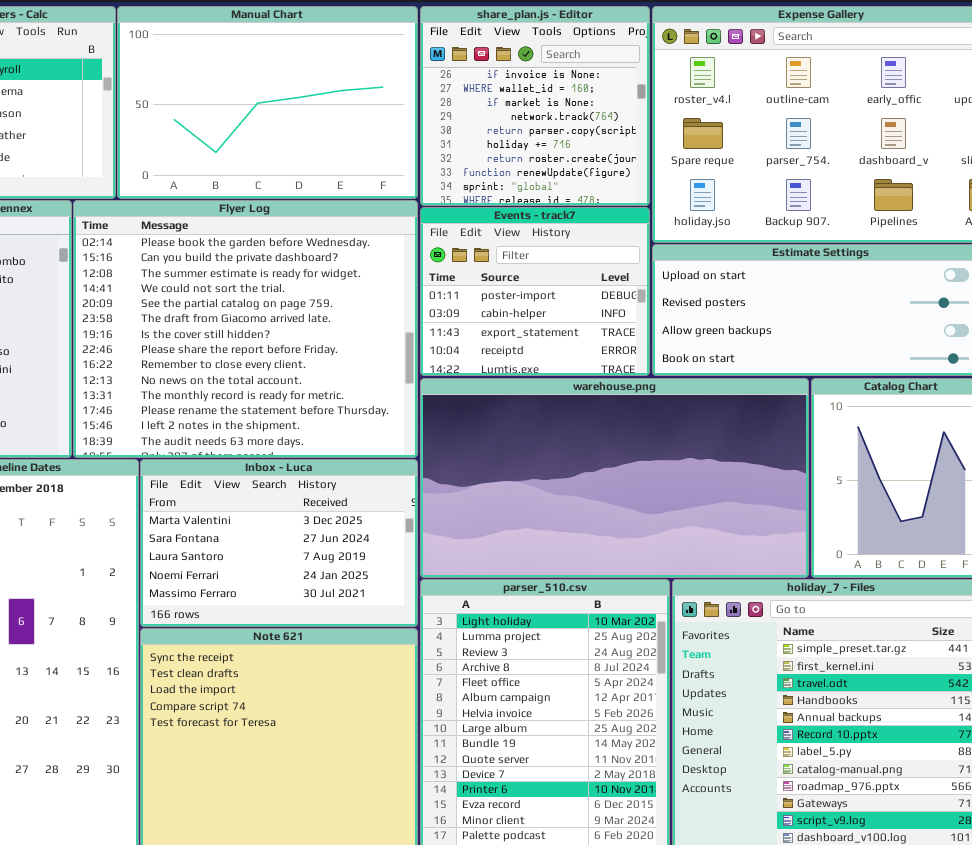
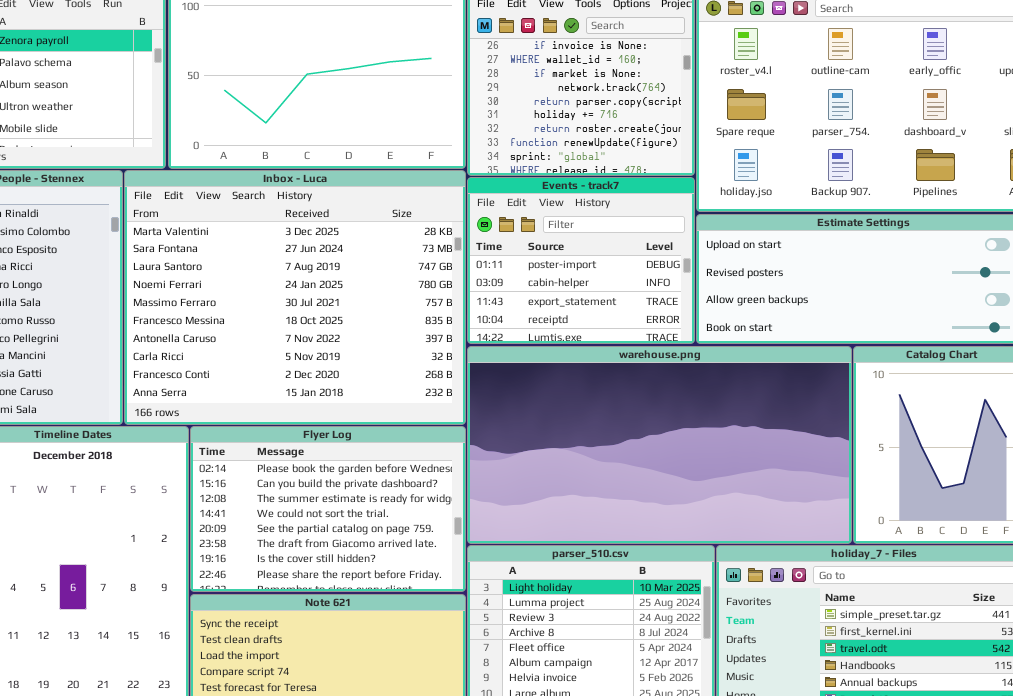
Flyer Log: [73,200,418,458] -> [190,426,466,592], moved, resized
Inbox - Luca: [140,459,418,627] -> [124,170,466,425], moved, resized

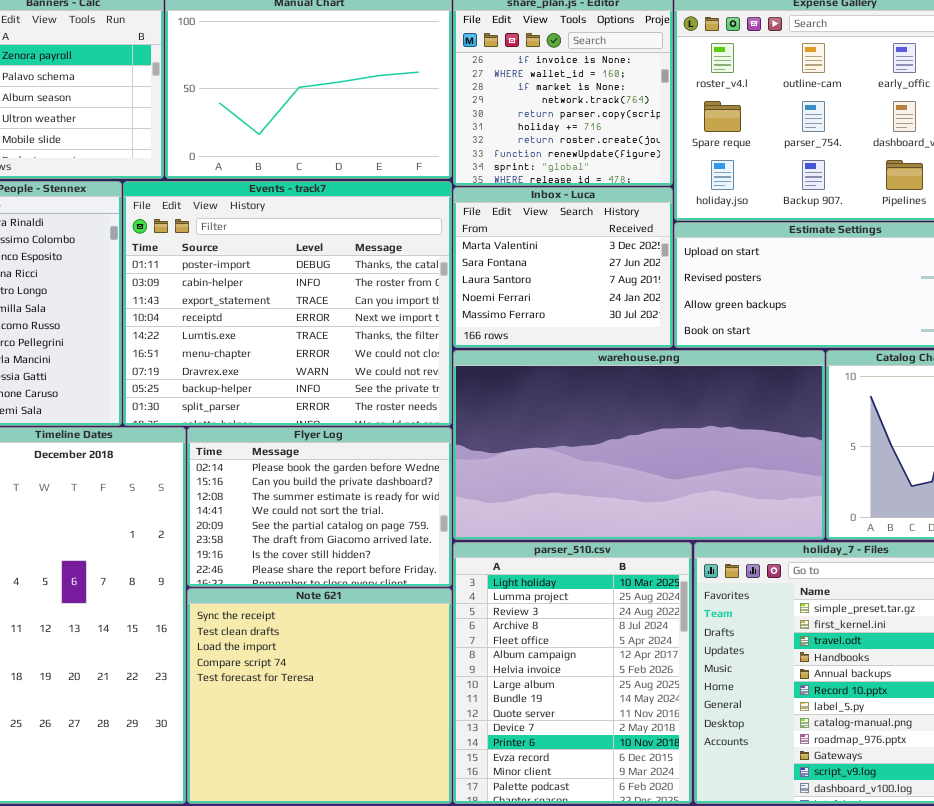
Inbox - Luca: [124,170,466,425] -> [453,187,673,348], moved, resized
Events - track7: [467,177,695,344] -> [123,181,452,426], moved, resized

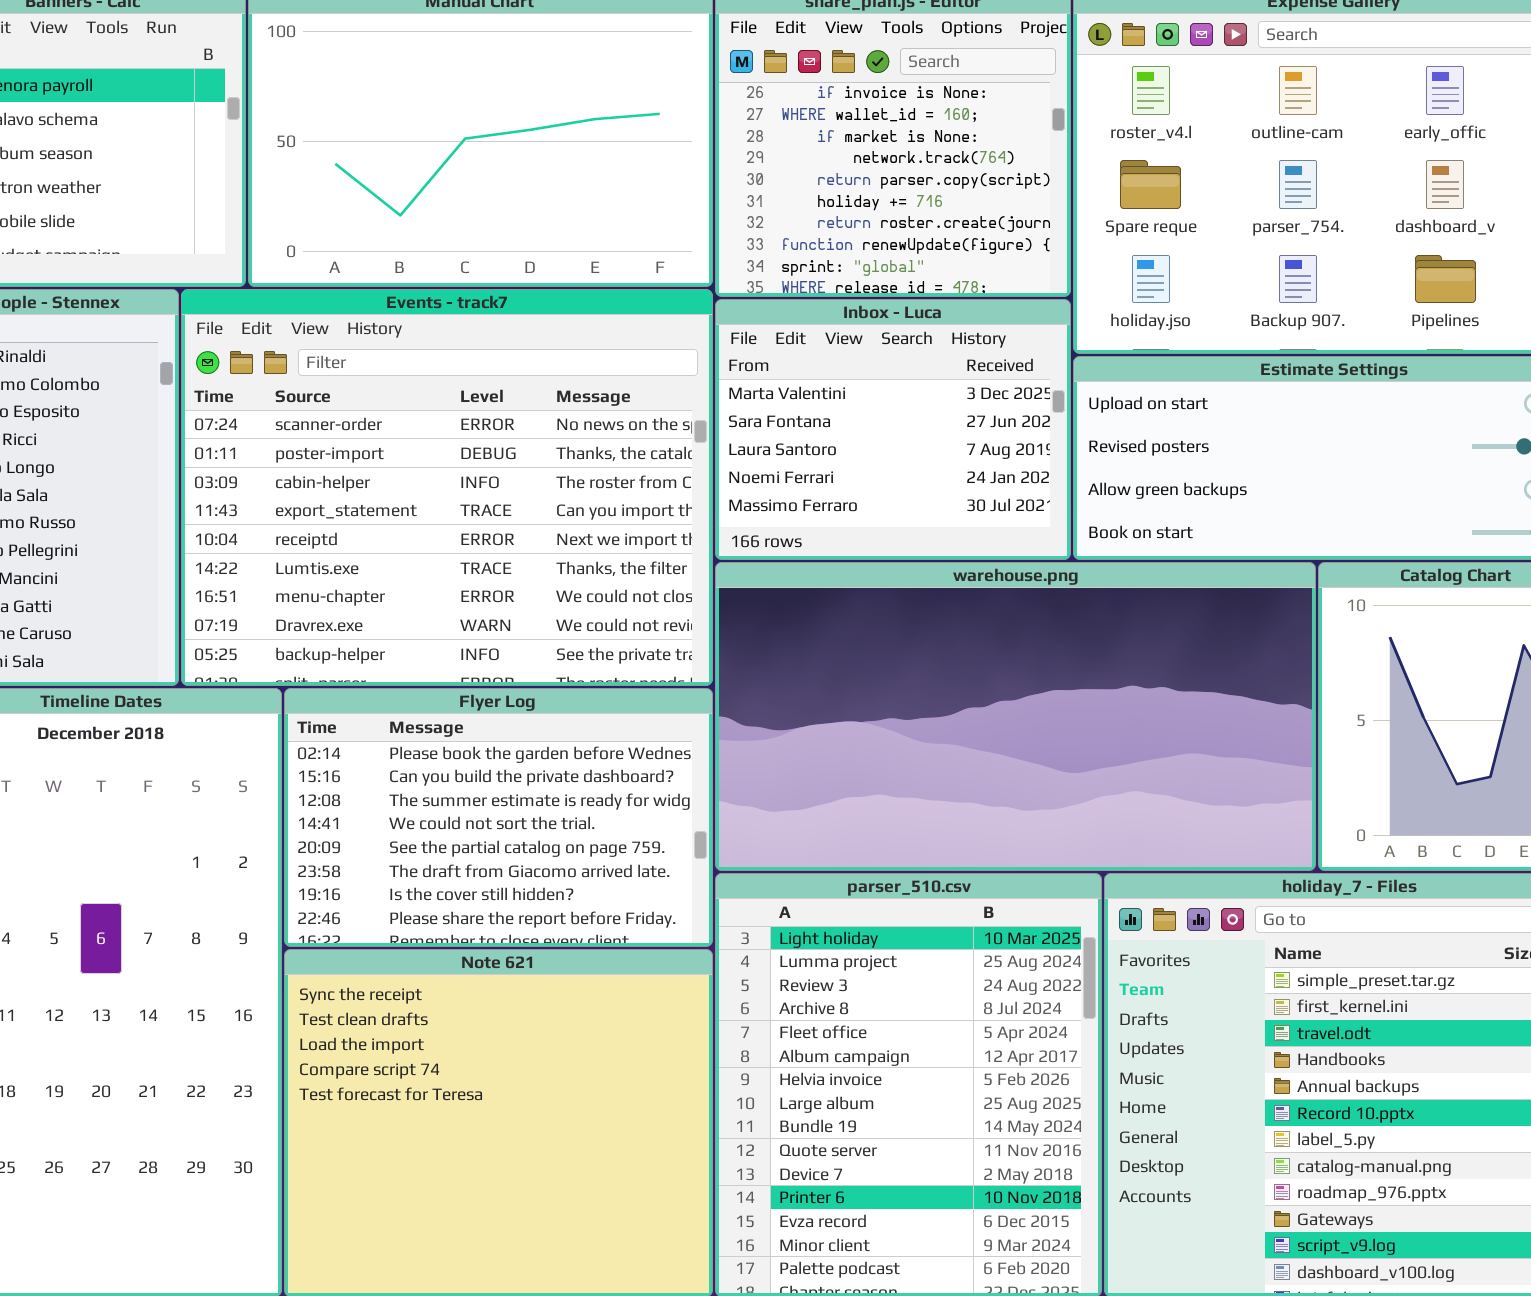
Events - track7: [123,181,452,426] -> [181,289,713,686], scrolled up 1 row

